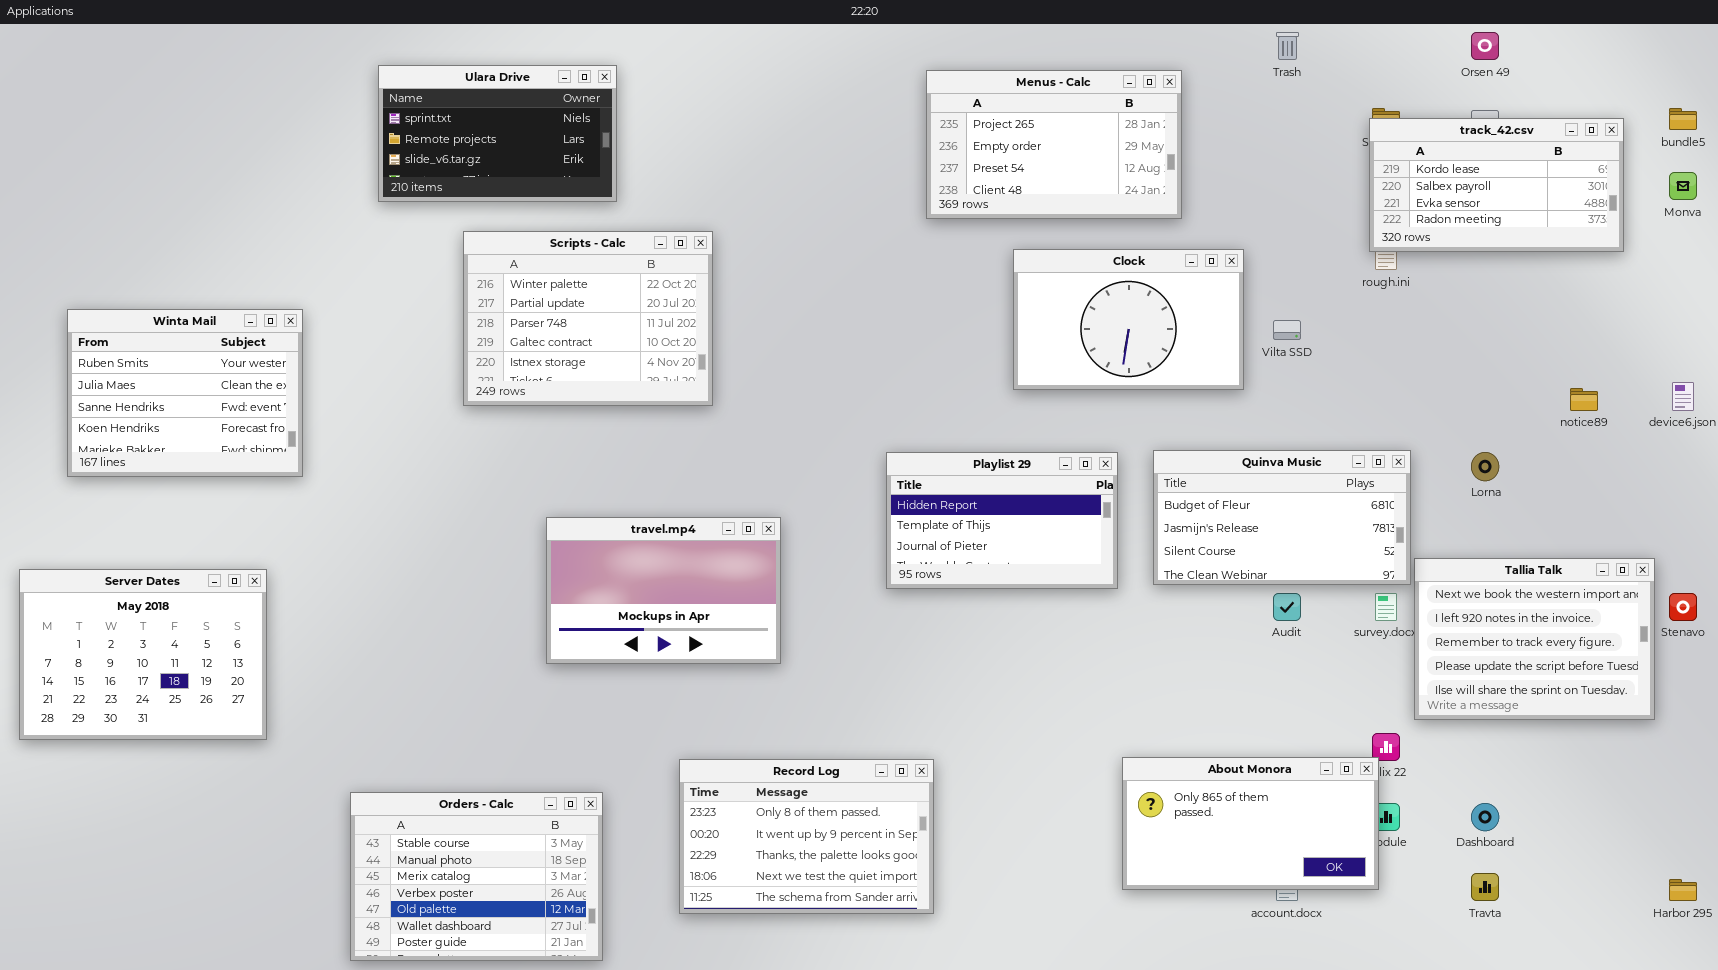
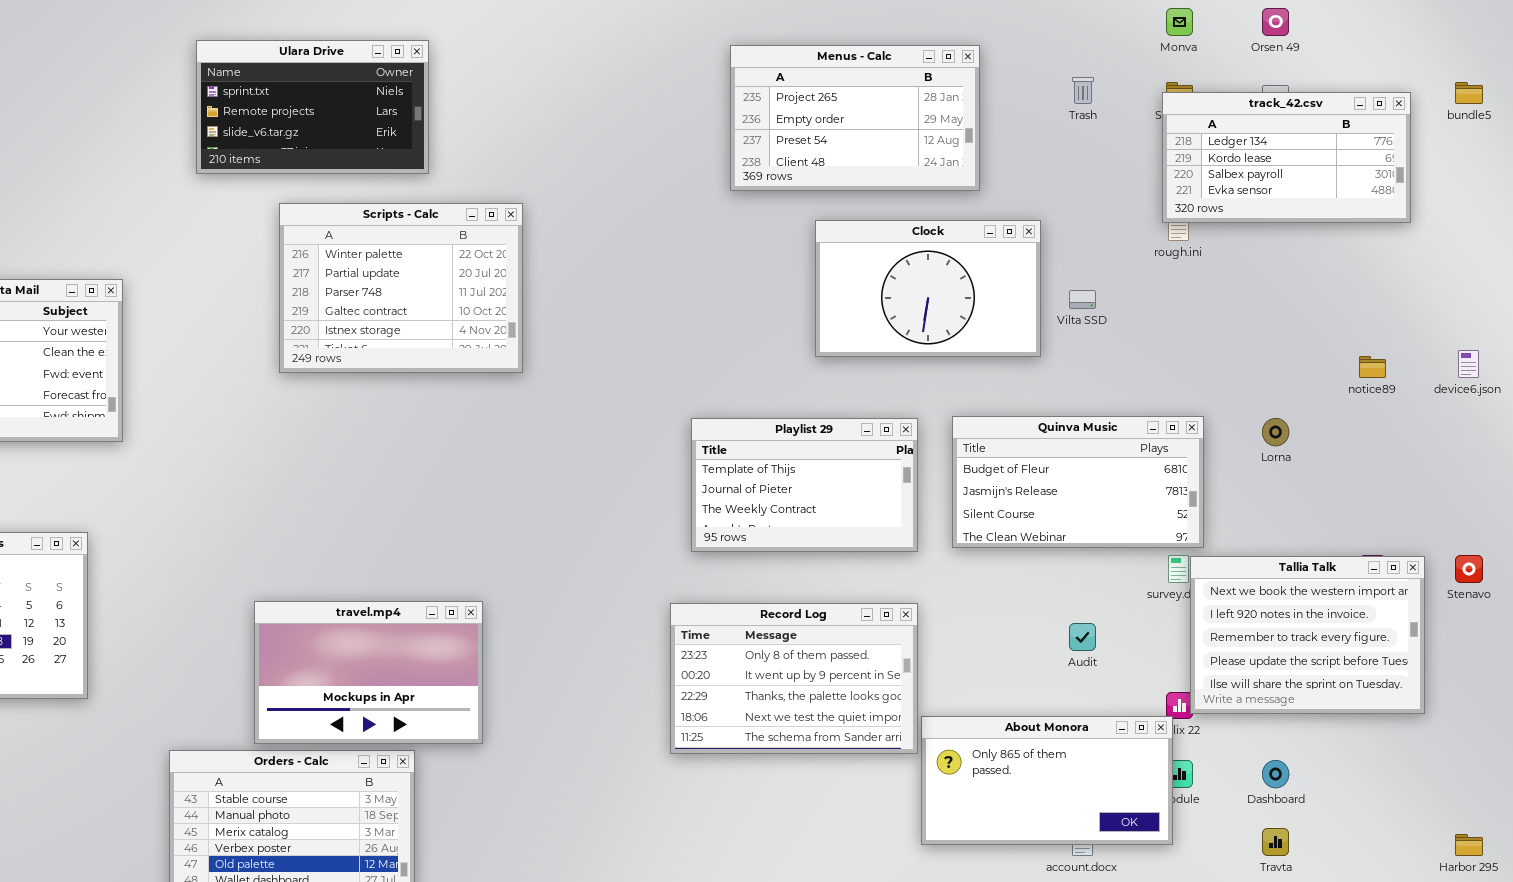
Trash: [1276,32,1299,60] -> [1072,77,1094,104], moved
track_42.csv: [1369,118,1624,252] -> [1162,92,1411,223], scrolled up 1 row
Monva: [1669,172,1697,200] -> [1166,8,1193,36], moved
Playlist 29: [886,452,1118,589] -> [691,418,918,552], scrolled down 1 row
travel.mp4: [546,517,781,664] -> [254,601,483,744], moved
Tallia Talk: [1414,558,1655,720] -> [1190,556,1425,714], moved
Audit: [1273,593,1301,621] -> [1069,623,1096,651], moved
Record Log: [679,759,934,914] -> [670,603,918,754], moved

